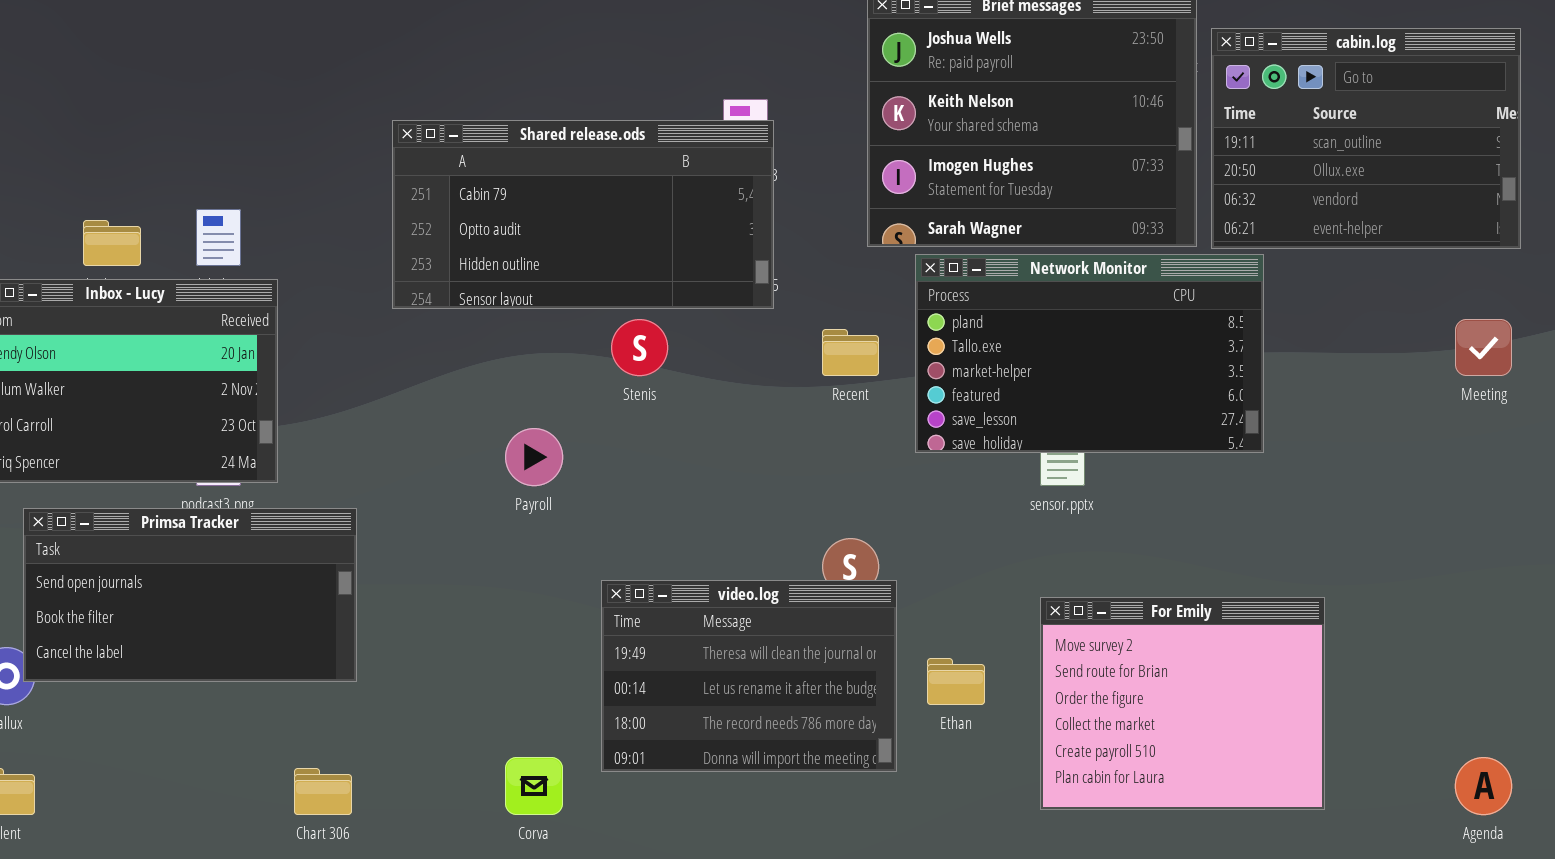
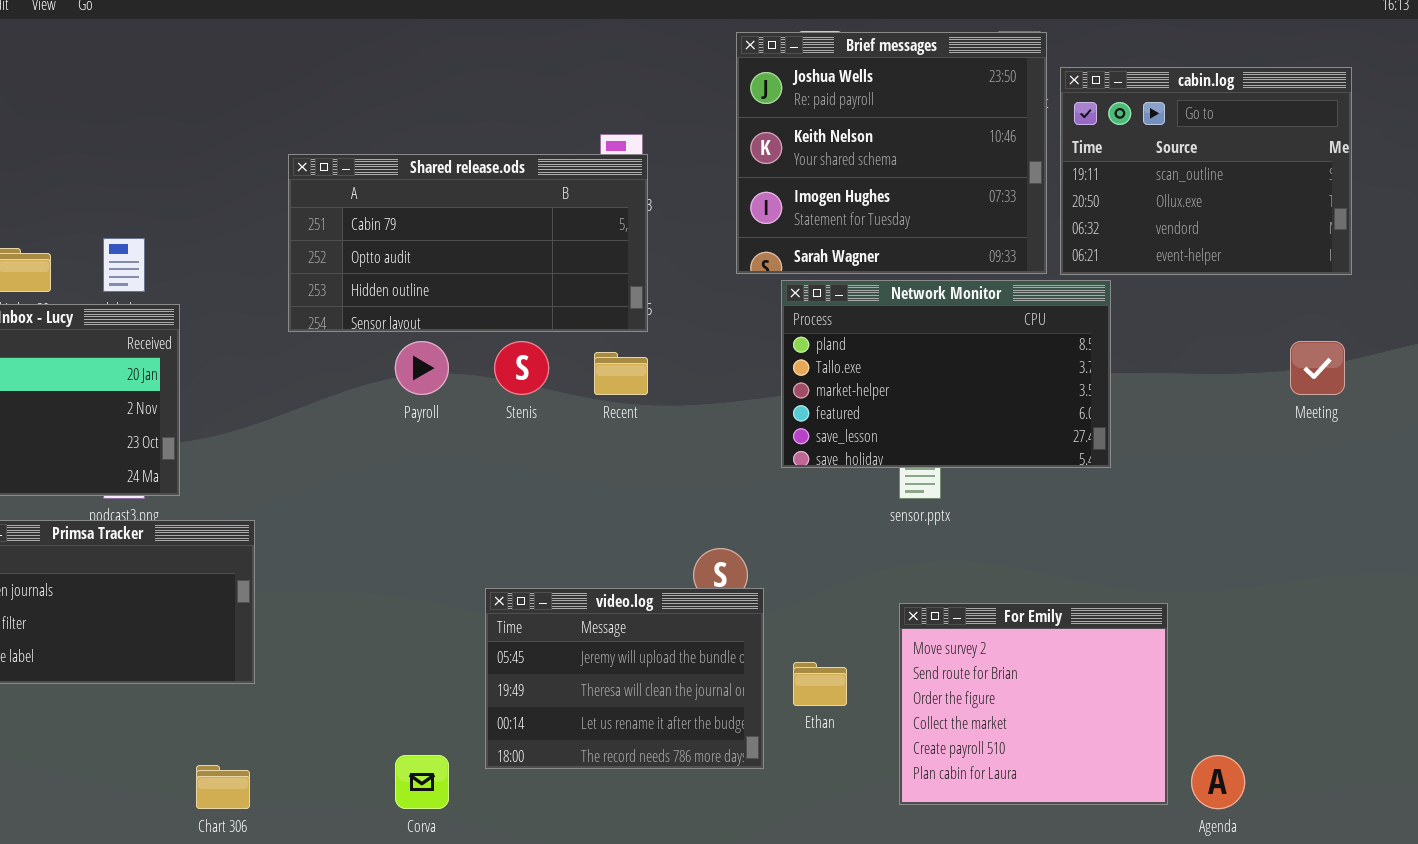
Recent: [822,329,879,376] -> [594,352,648,395], moved
Payroll: [505,428,563,486] -> [395,341,449,395], moved
video.log: [601,580,897,772] -> [485,588,764,769], scrolled up 1 row
Agenda: [1455,757,1512,815] -> [1191,755,1245,809], moved

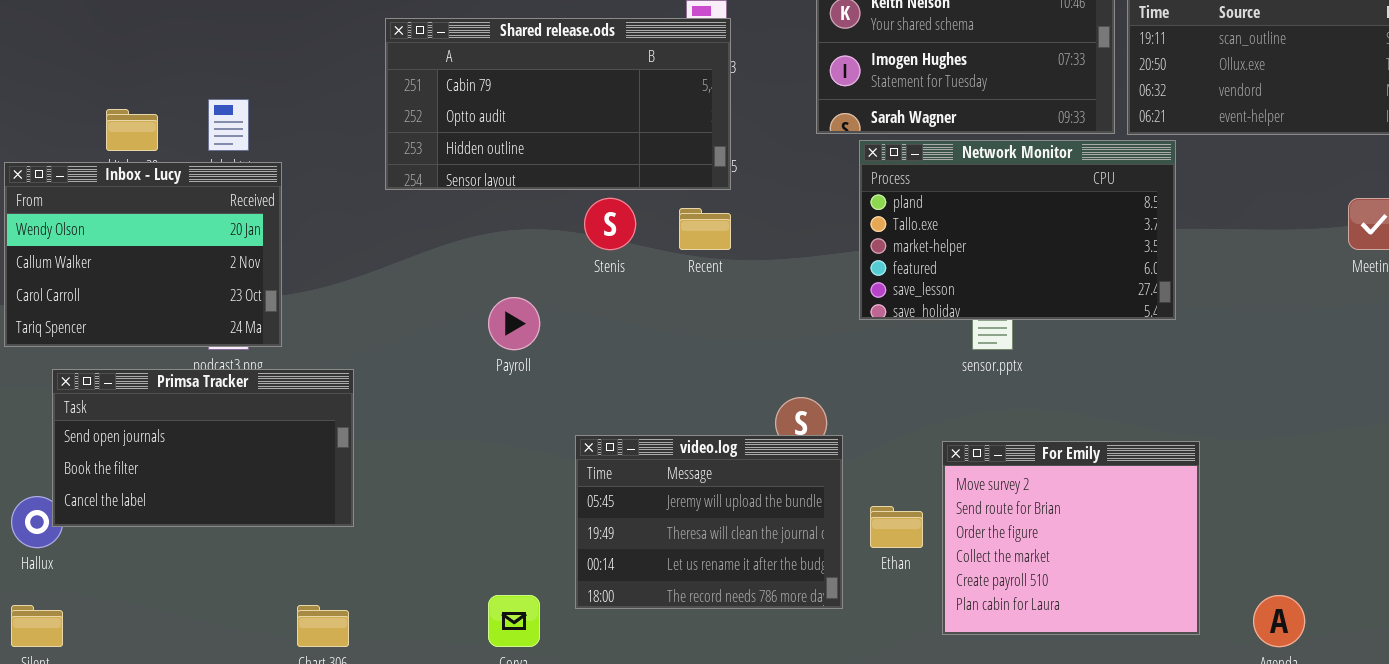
Payroll: [395,341,449,395] -> [488,297,540,350], moved
For Emily: [899,603,1168,805] -> [942,441,1200,635], moved

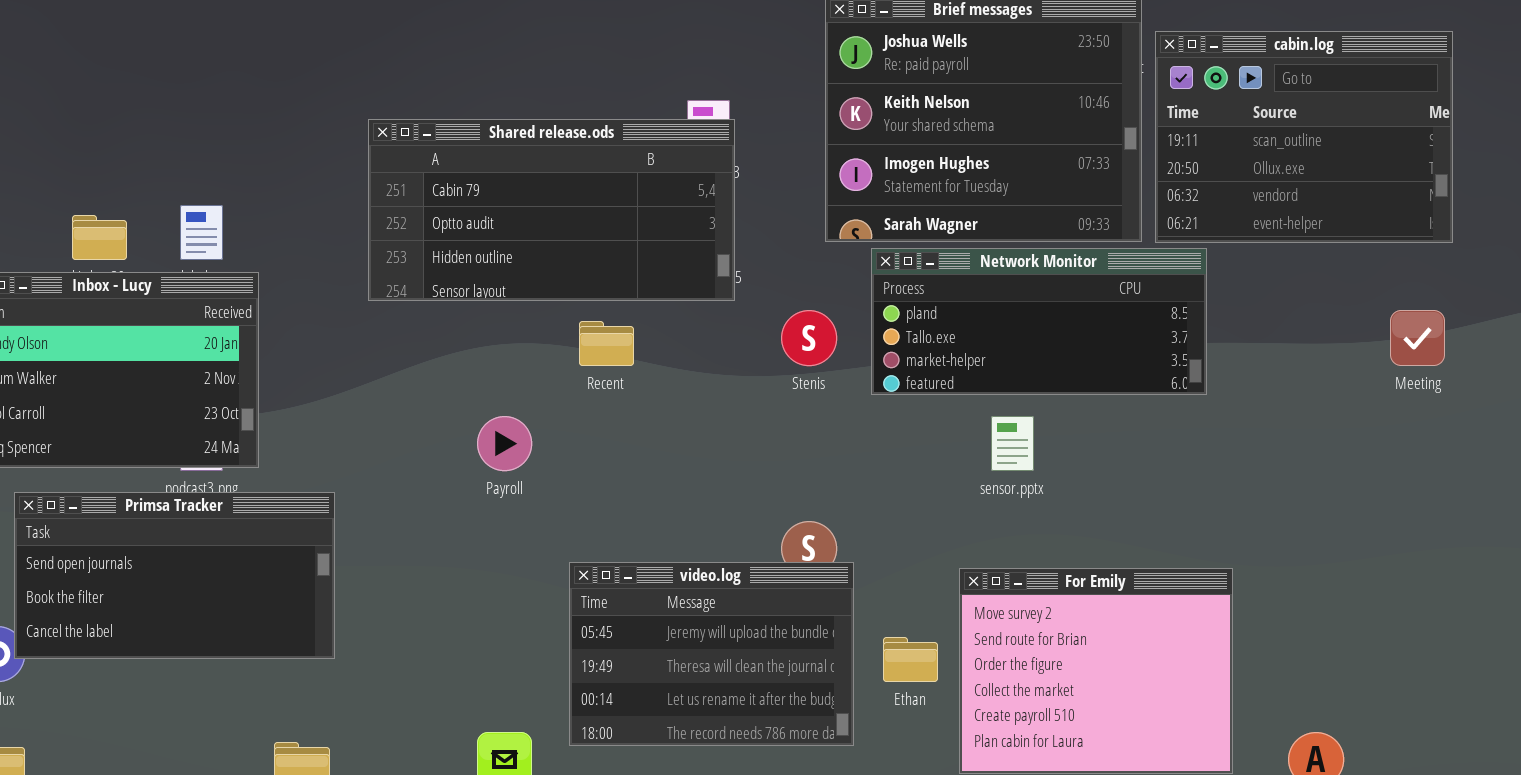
Network Monitor: [859,140,1176,320] -> [871,248,1207,395], resized
Stenis: [584,198,636,250] -> [781,310,837,366], moved
Recent: [679,208,731,250] -> [579,321,634,366], moved

